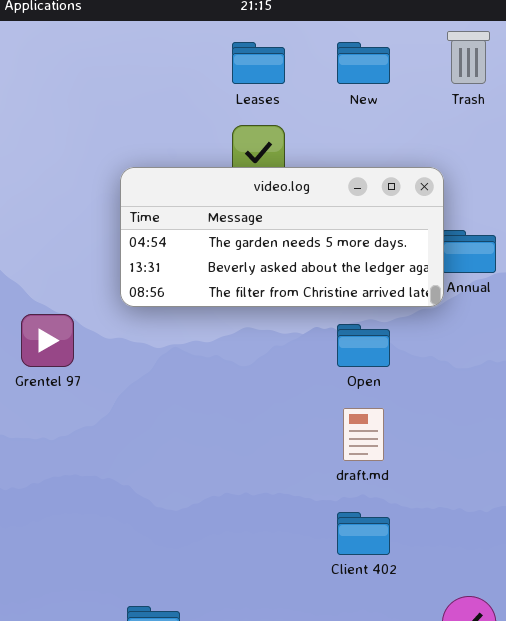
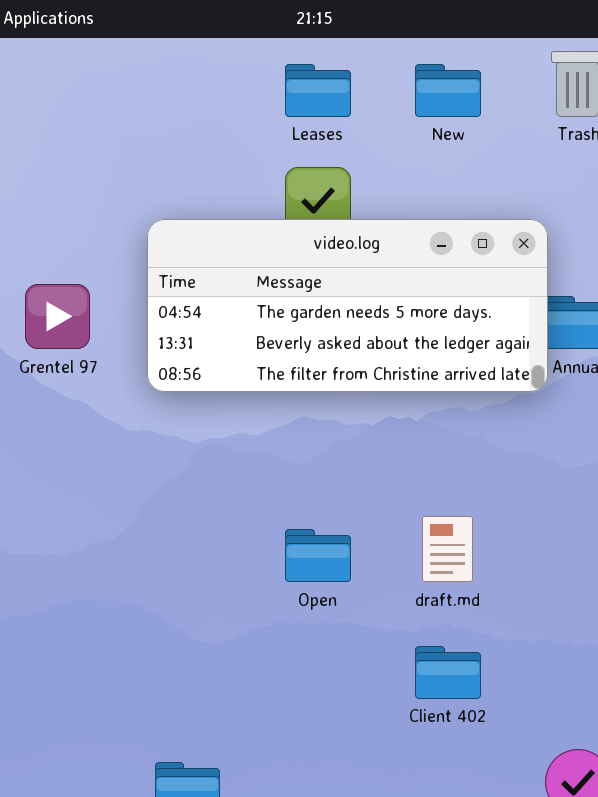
Grentel 97: [21,314,74,367] -> [25,284,90,349], moved
Open: [337,324,390,367] -> [285,529,351,582], moved

